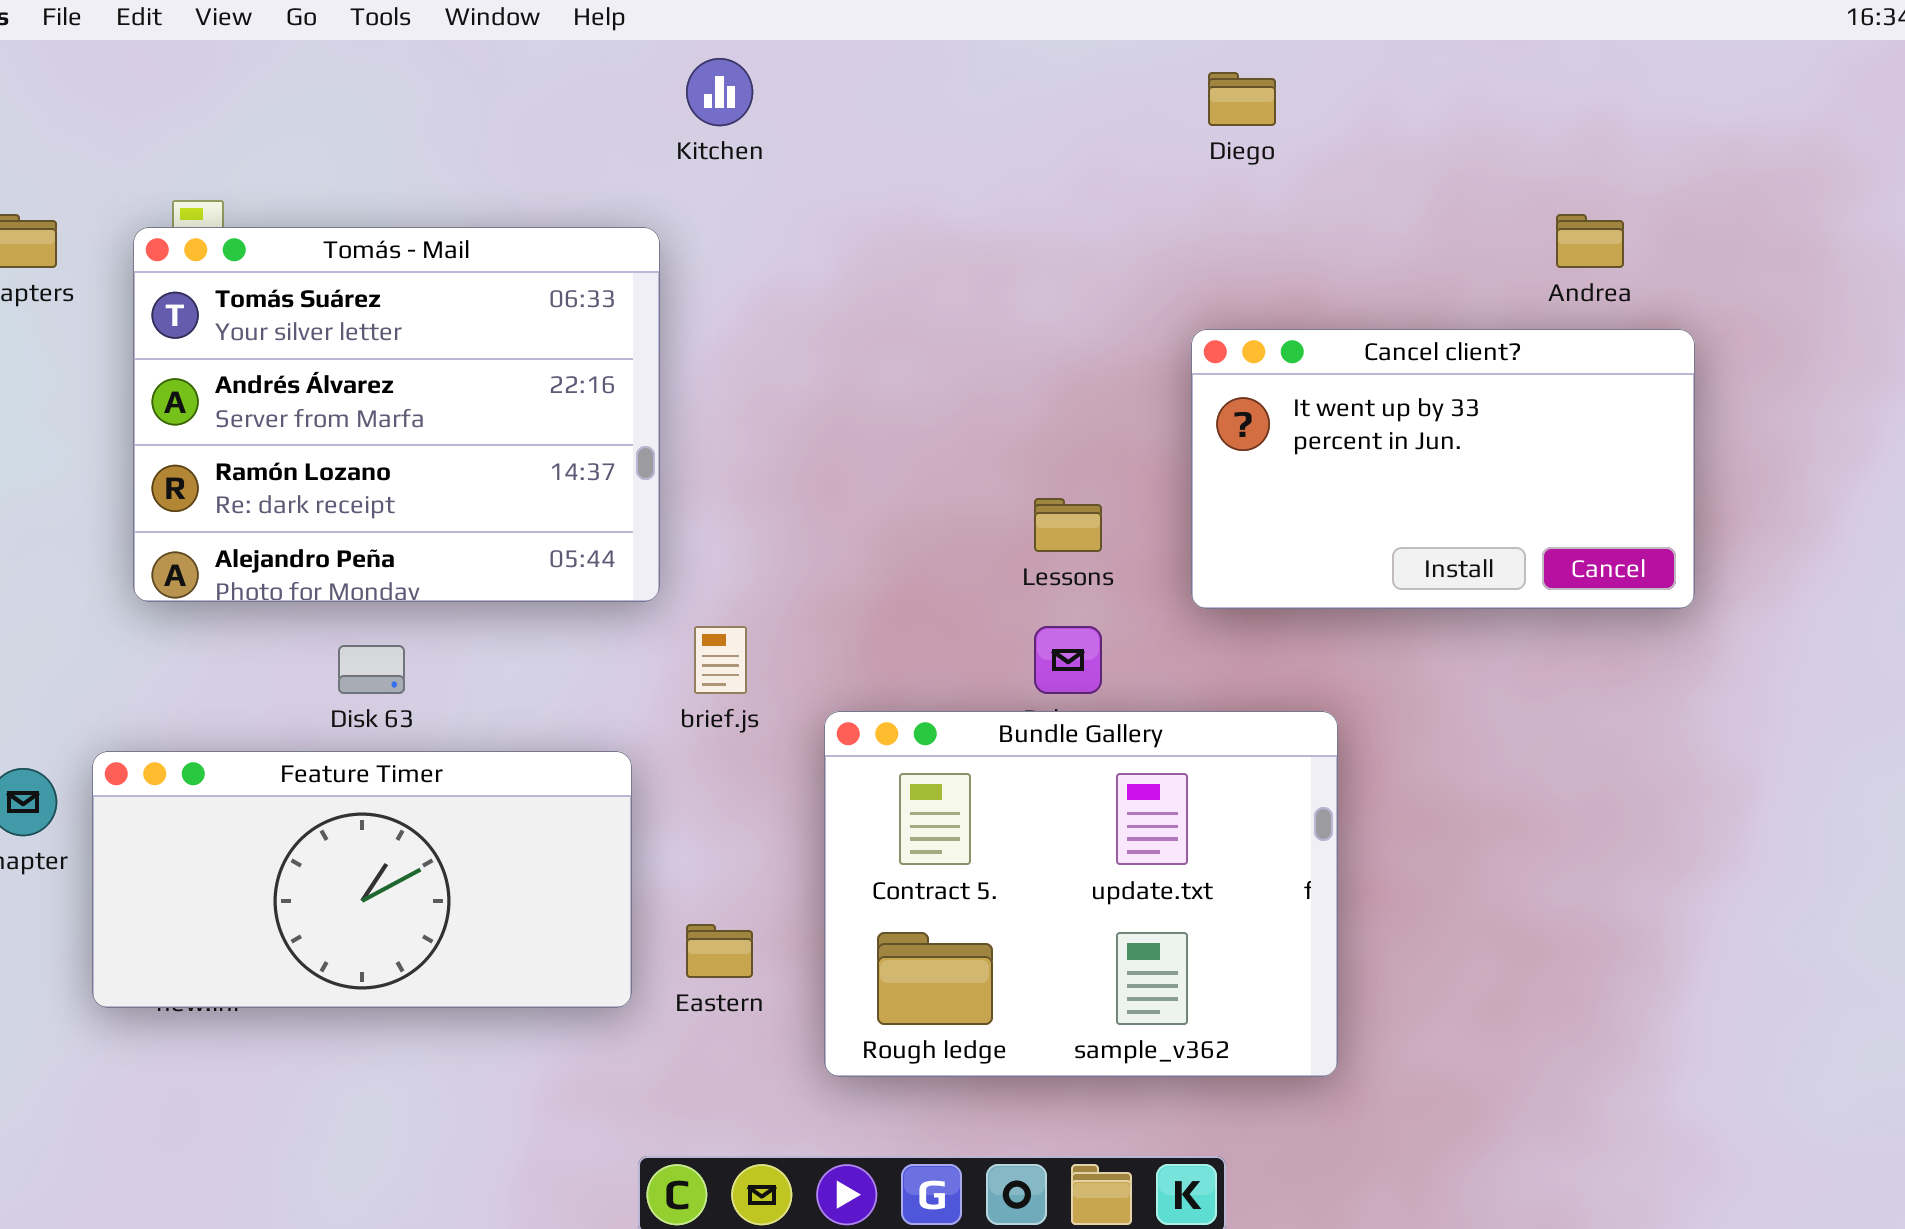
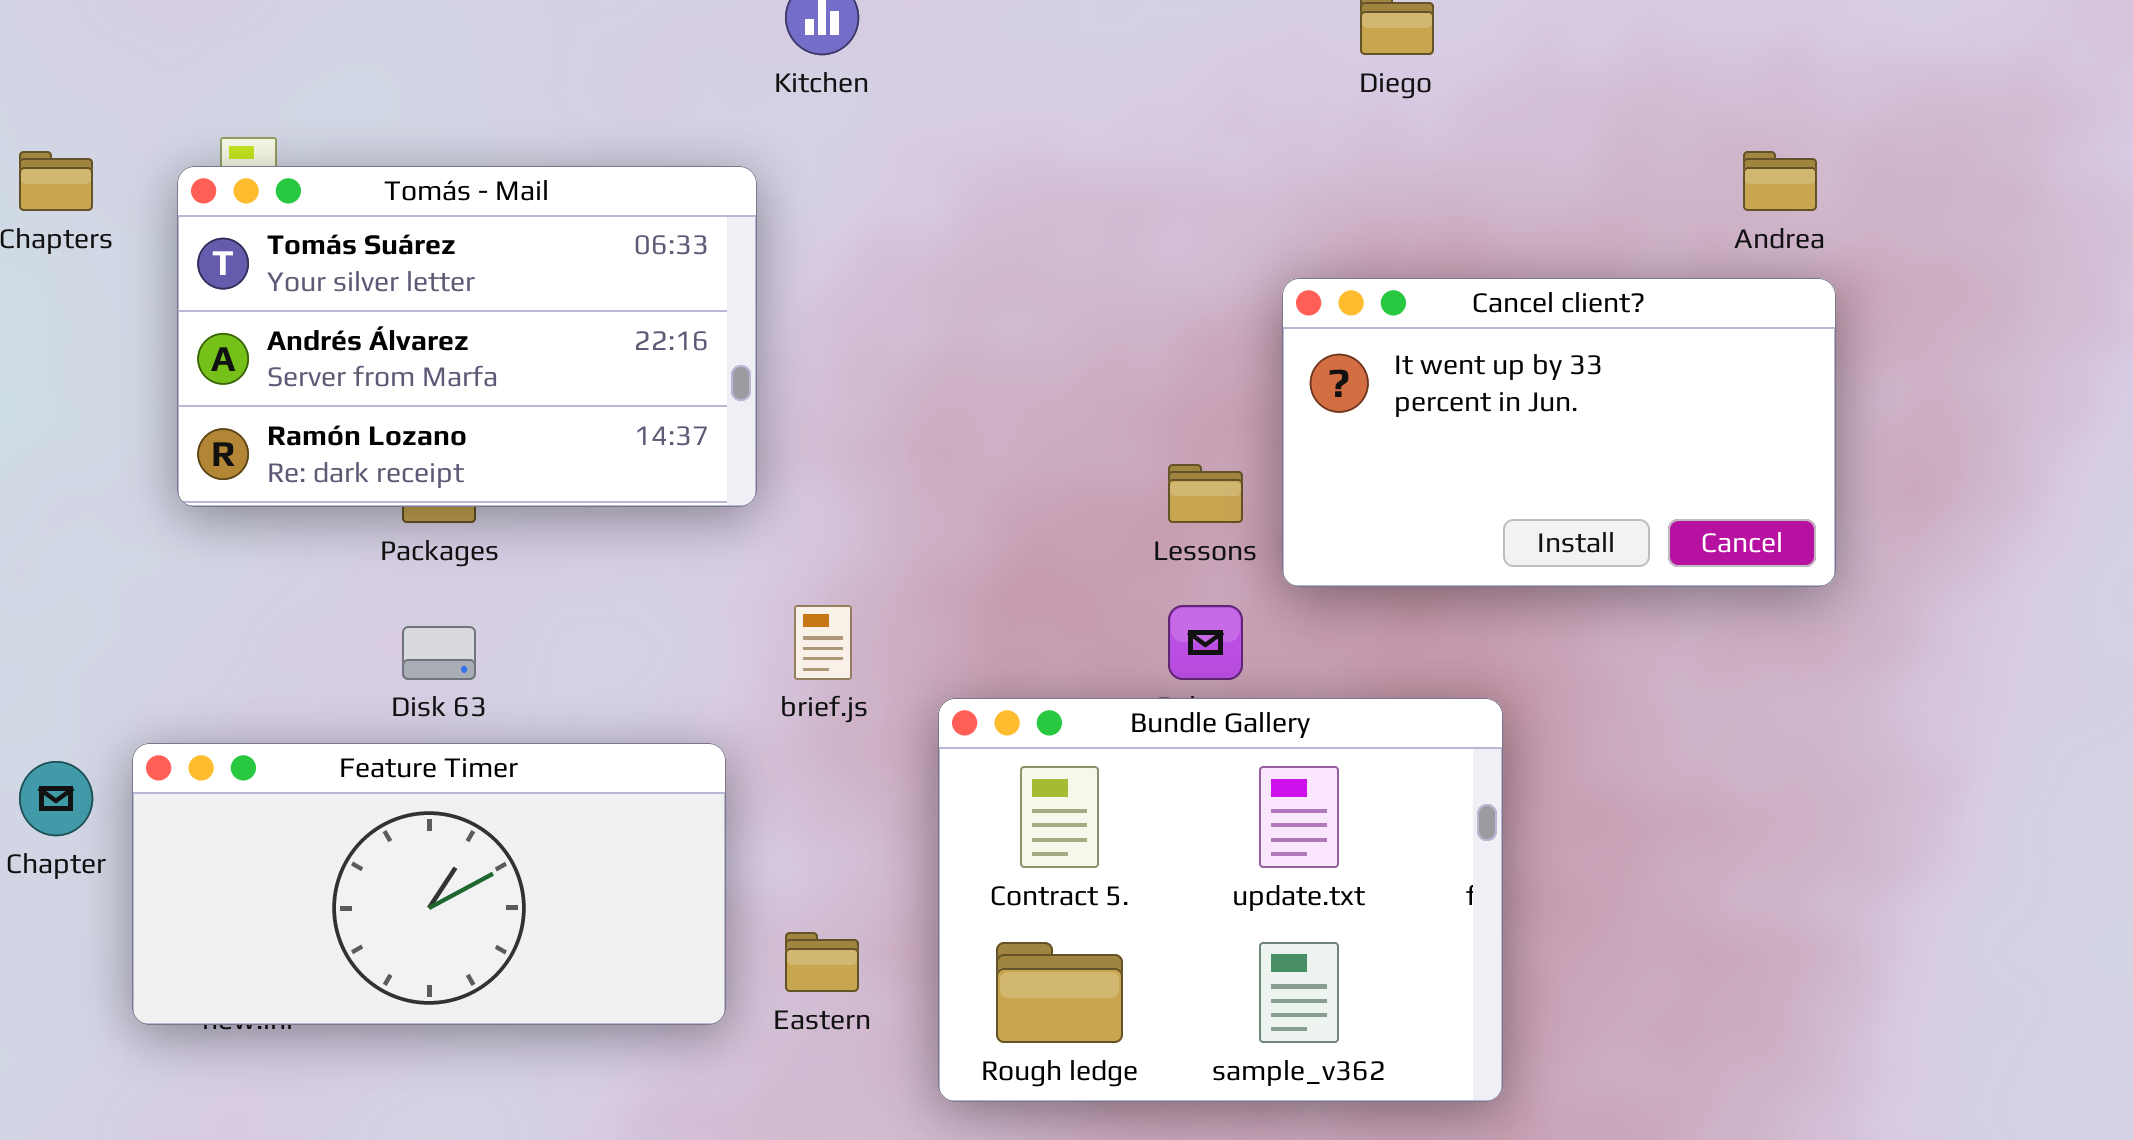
Tomás - Mail: [133,227,660,602] -> [177,166,757,507], resized
Cancel client?: [1191,329,1695,609] -> [1282,278,1836,587], moved

